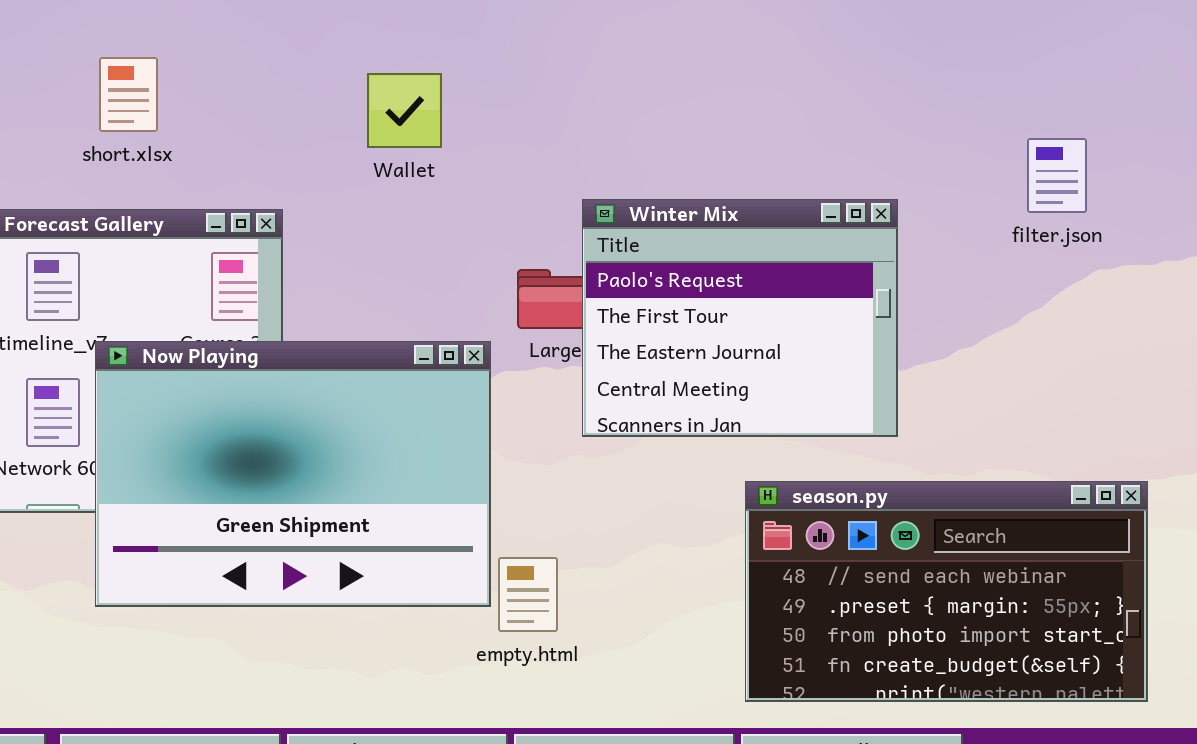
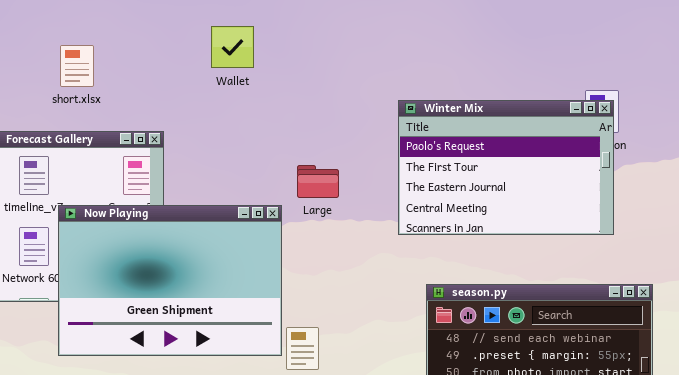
Wallet: [367,73,442,148] -> [211,26,254,68], moved
Winter Mix: [582,199,898,437] -> [398,100,614,235], moved, resized

